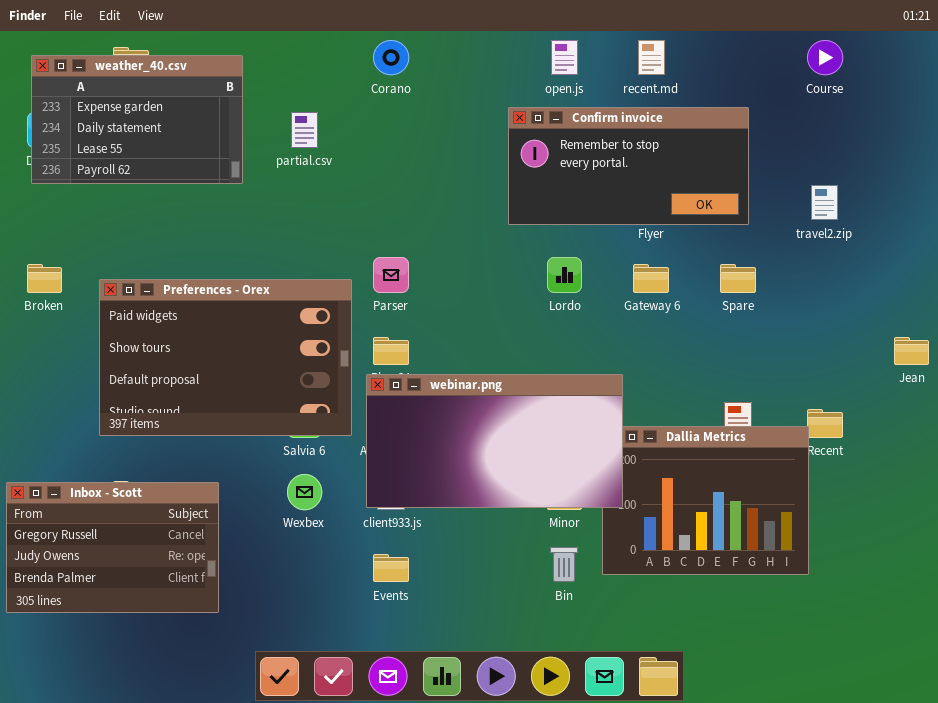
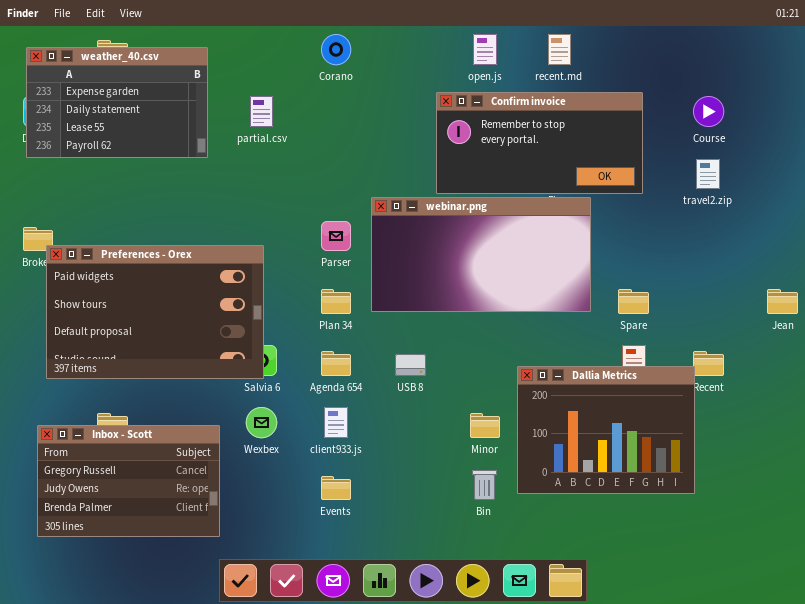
Course: [807,40,843,75] -> [693,96,724,127], moved
Spare: [720,264,756,293] -> [618,289,649,314], moved
Preferences - Orex: [99,279,352,436] -> [46,245,264,379], moved
webinar.png: [366,374,623,508] -> [371,197,591,312], moved
Inbox - Scott: [6,482,219,613] -> [37,425,220,537], moved

